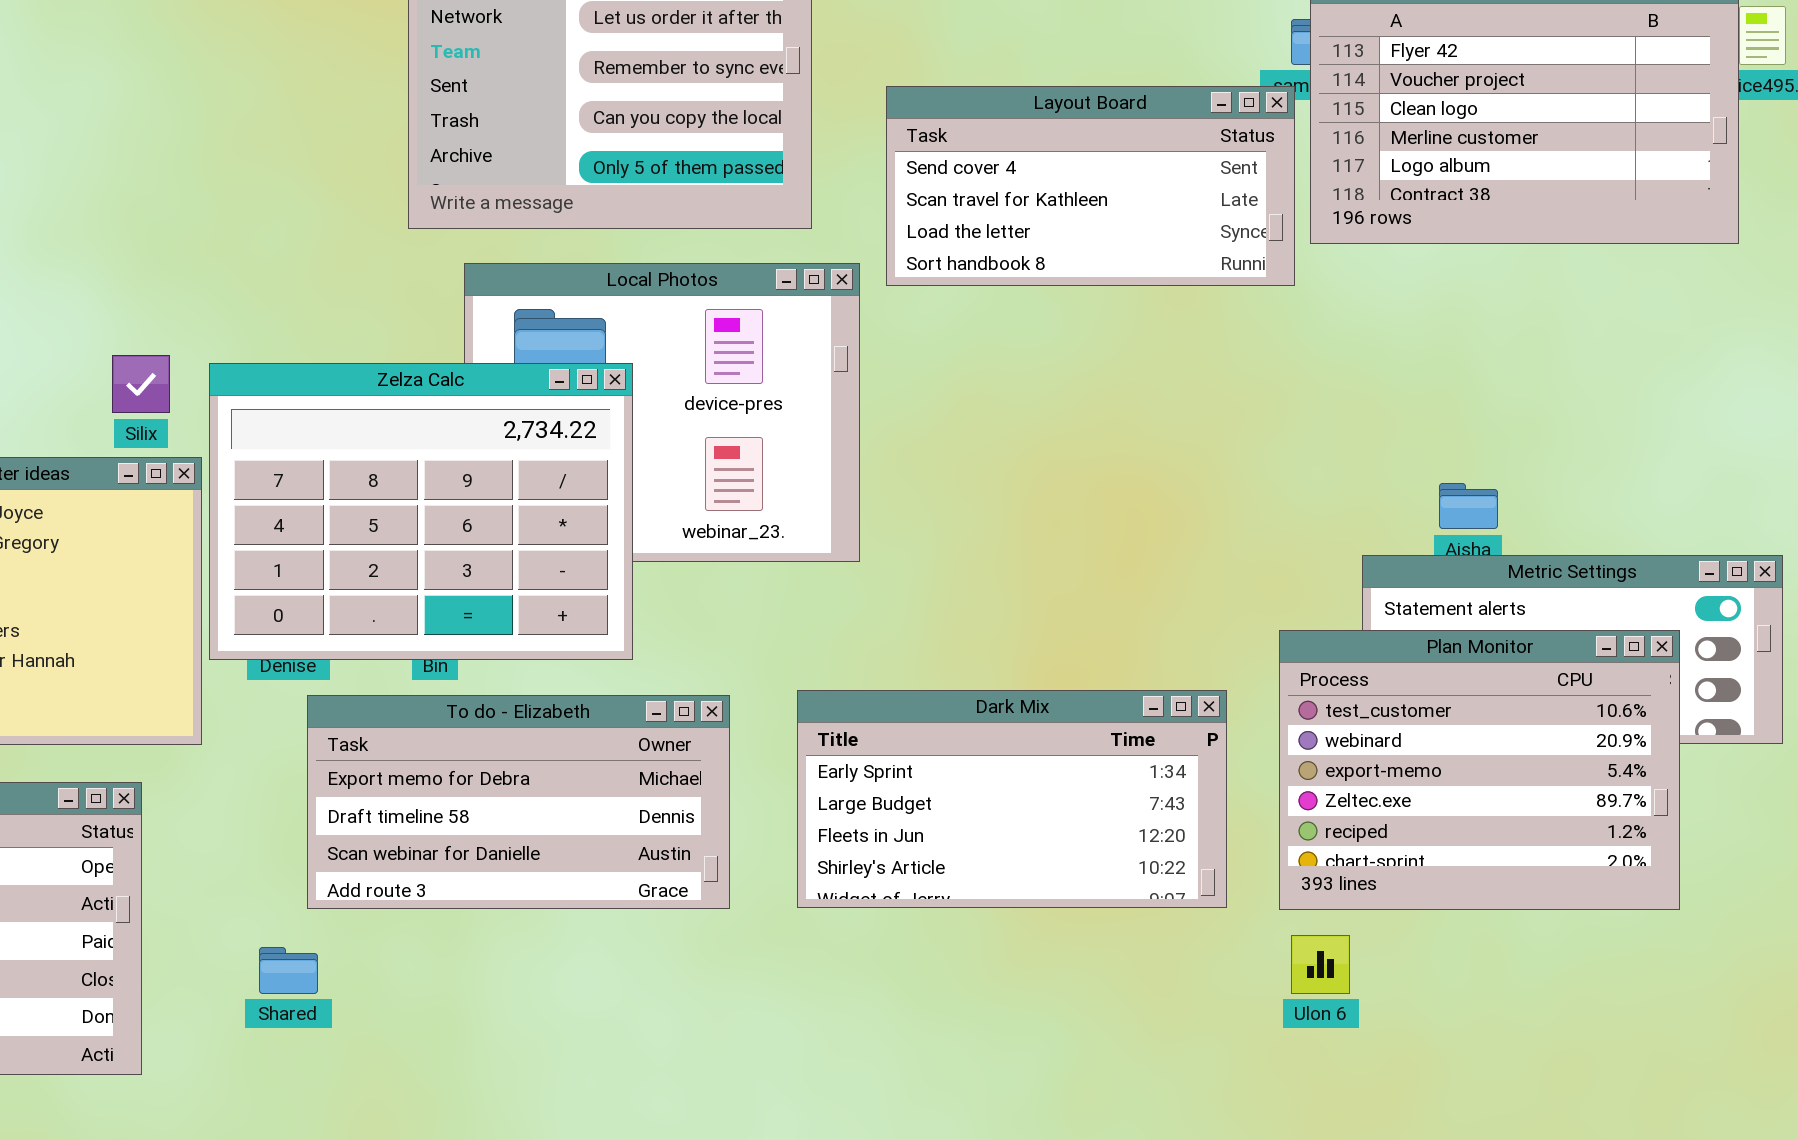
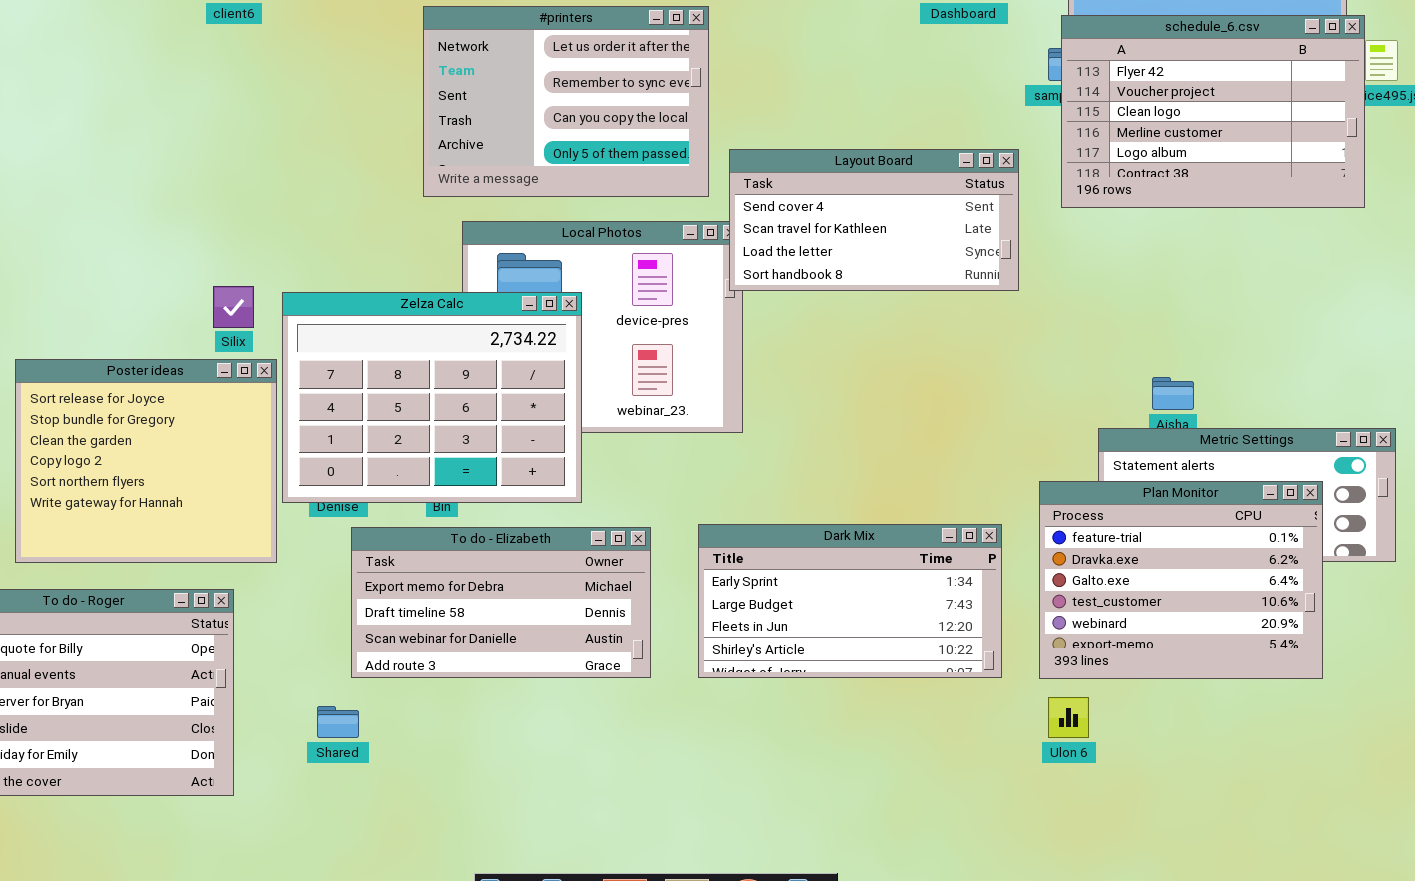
Layout Board: [886,86,1295,286] -> [729,149,1019,291], moved
Plan Monitor: [1279,630,1680,910] -> [1039,481,1323,679], scrolled up 3 rows

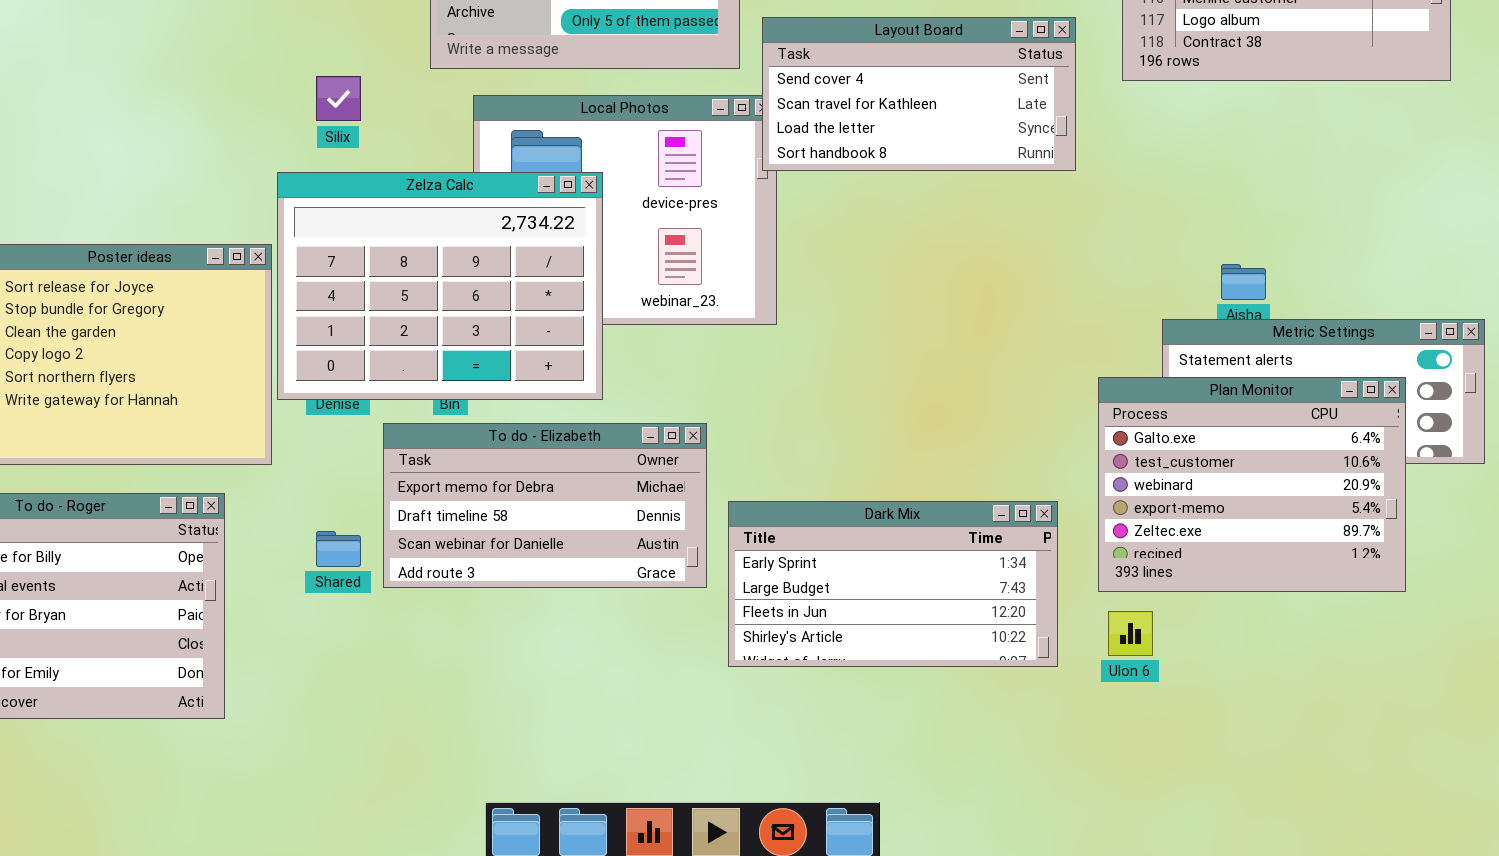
Silix: [213,286,254,328] -> [316,76,361,121], moved
Plan Monitor: [1039,481,1323,679] -> [1098,377,1406,592], scrolled down 2 rows
Dark Mix: [698,524,1002,678] -> [728,501,1058,667], moved
To do - Elizabeth: [351,527,651,678] -> [383,423,707,588], moved
Shared: [317,706,359,738] -> [316,531,361,567], moved

